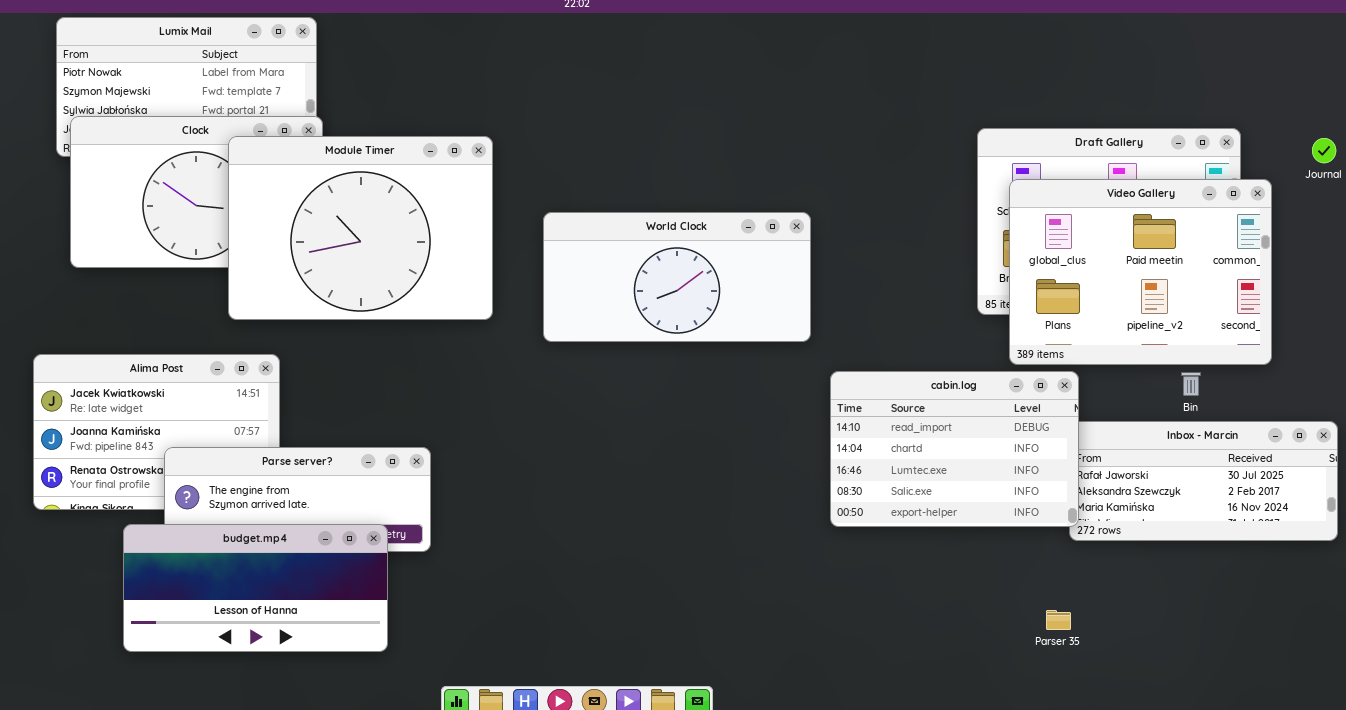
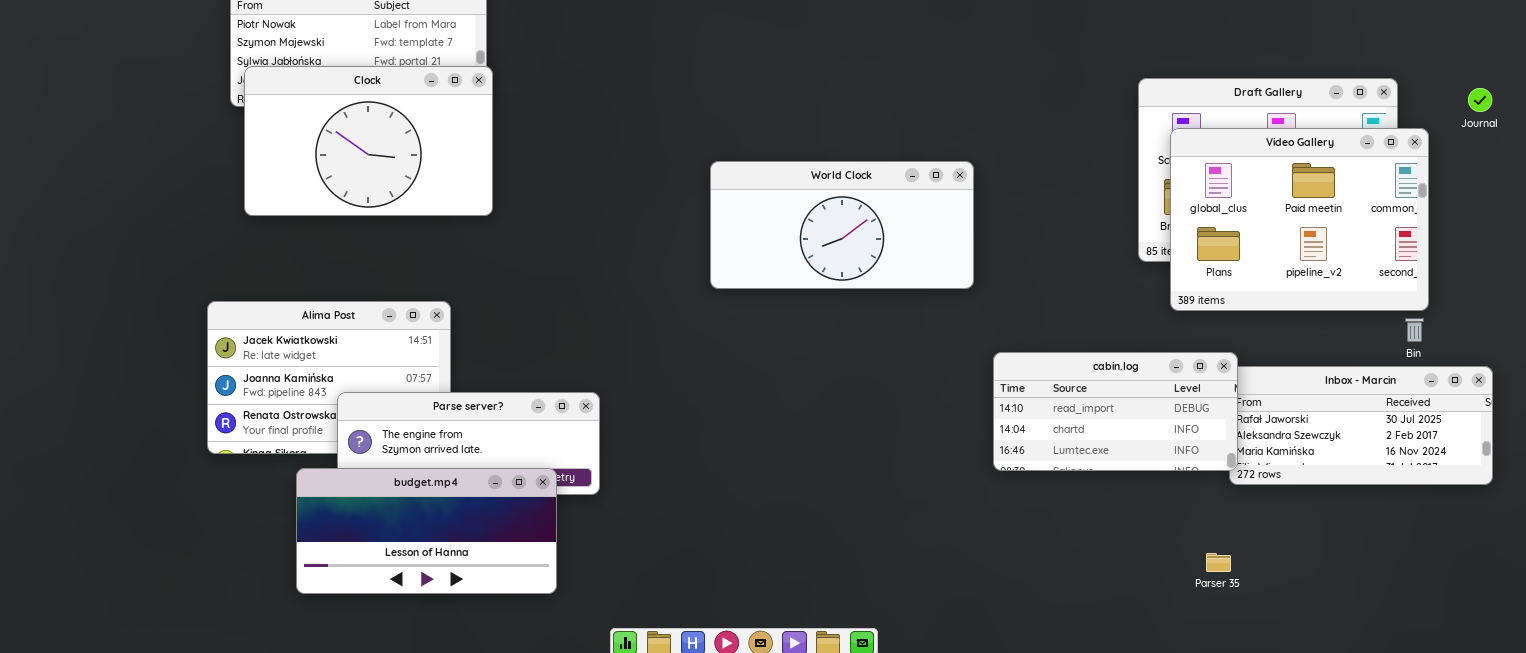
Module Timer: [228,136,493,320] -> none, closed
cabin.log: [830,371,1079,527] -> [993,352,1238,471], resized
Bin: [1181,372,1201,396] -> [1405,318,1424,342], moved

